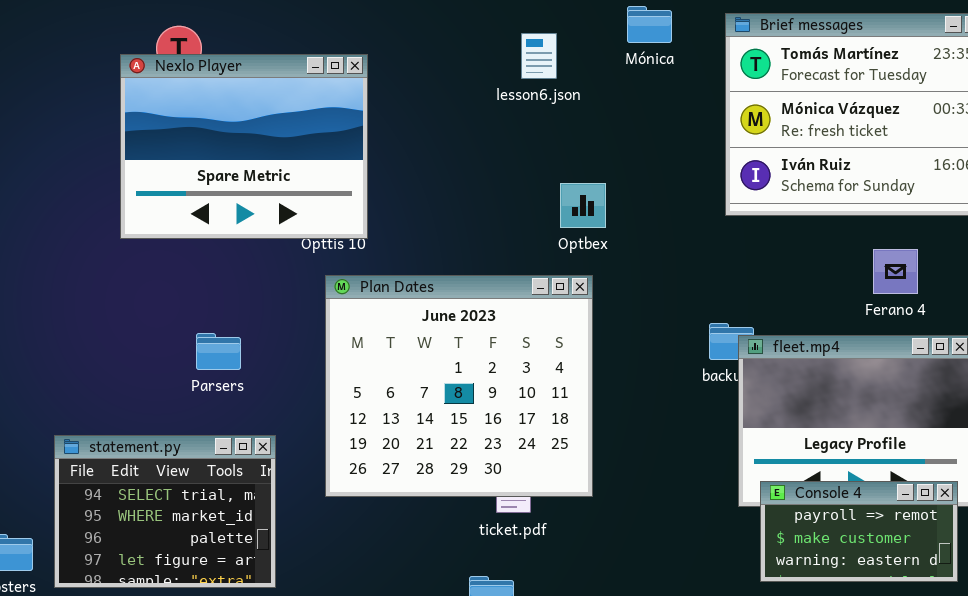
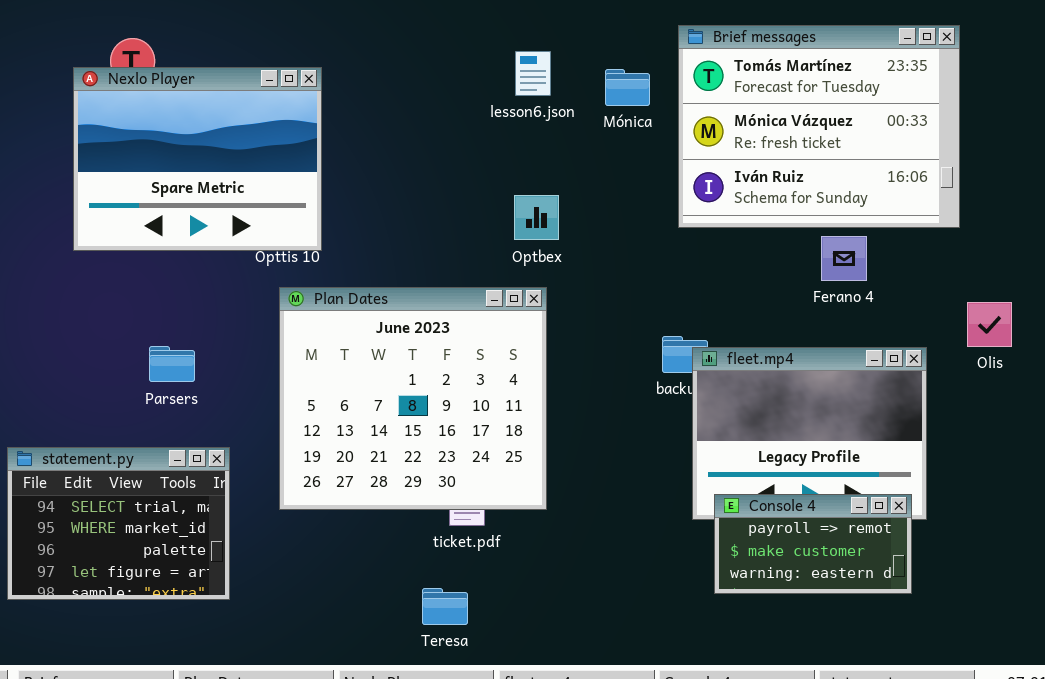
Mónica: [627,6,672,43] -> [605,69,650,106], moved
lesson6.json: [521,33,557,79] -> [515,51,551,96], moved
Ferano 4: [873,249,918,294] -> [821,236,867,281], moved

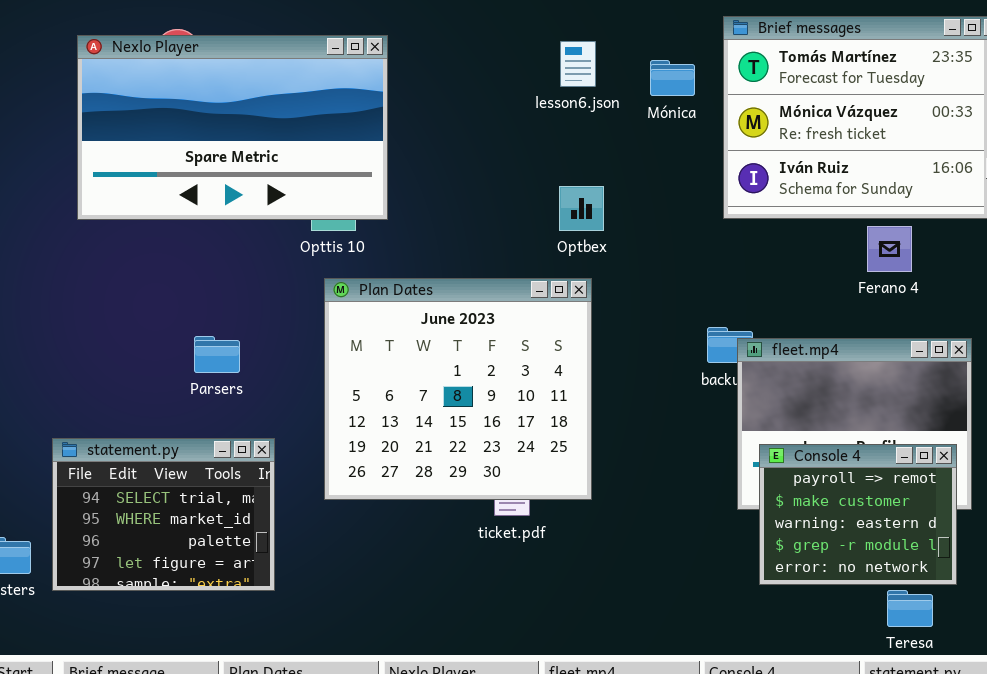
Nexlo Player: [73,67,322,251] -> [77,35,388,220], moved, resized
Console 4: [714,494,912,594] -> [759,444,957,585], resized
Teresa: [422,588,468,625] -> [887,590,933,627], moved

